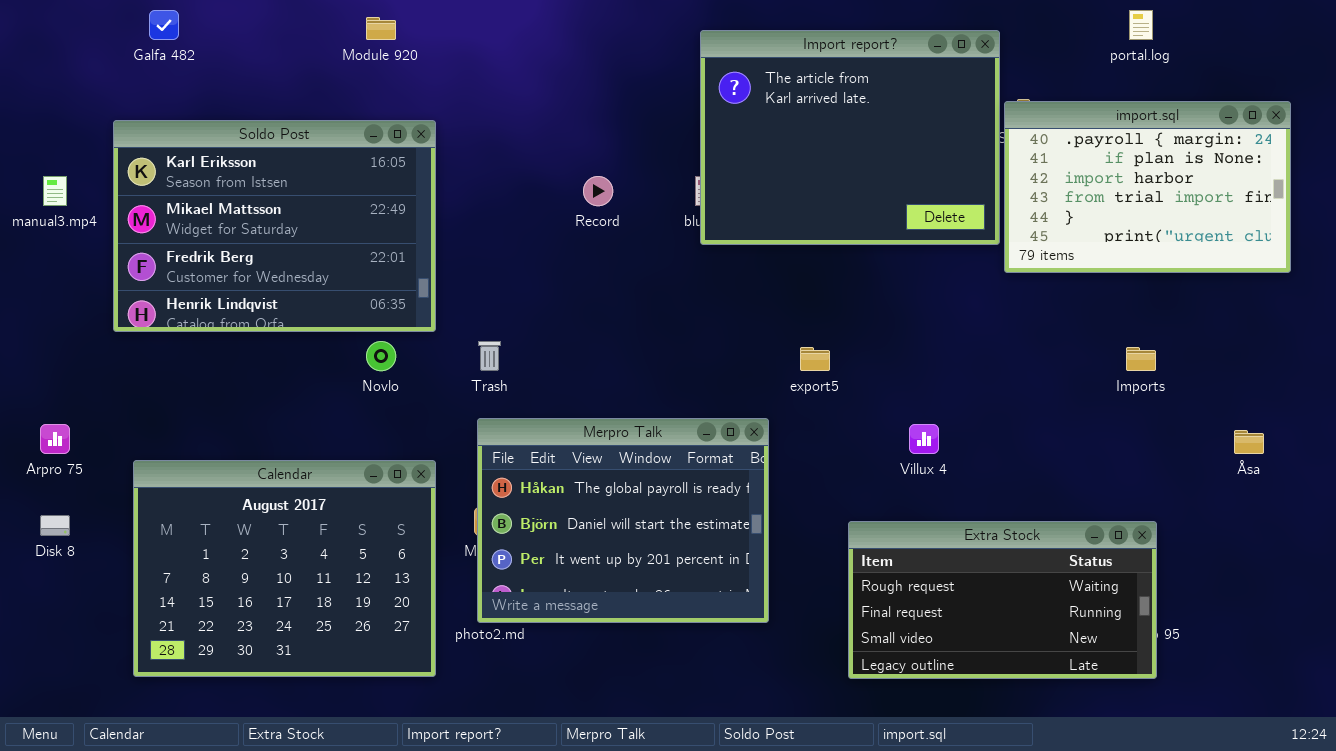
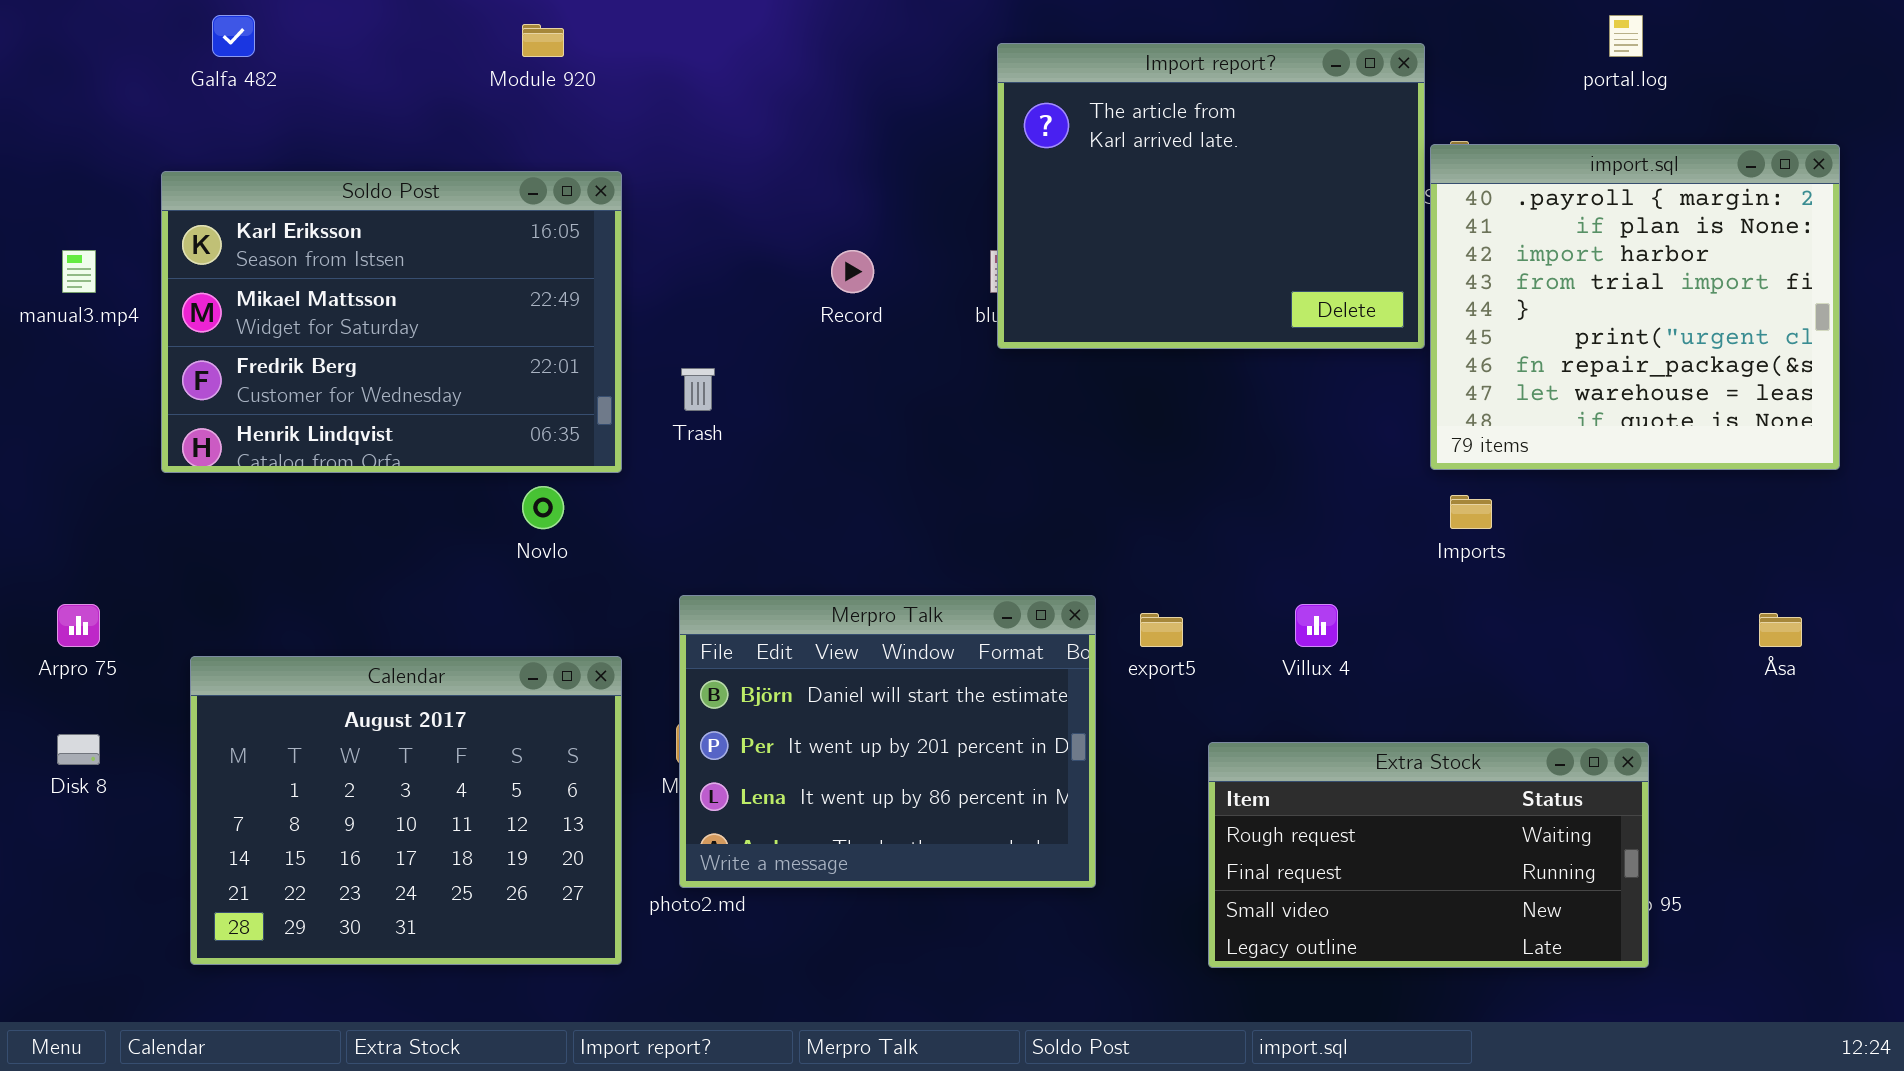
import.sql: [1004,101,1291,273] -> [1430,144,1840,470], resized
Trash: [478,341,501,371] -> [681,368,715,411], moved
export5: [800,347,830,371] -> [1140,613,1183,647], moved
Imports: [1126,347,1156,371] -> [1450,495,1492,529], moved
Merpro Talk: [477,418,769,623] -> [679,595,1096,888], scrolled down 1 row

